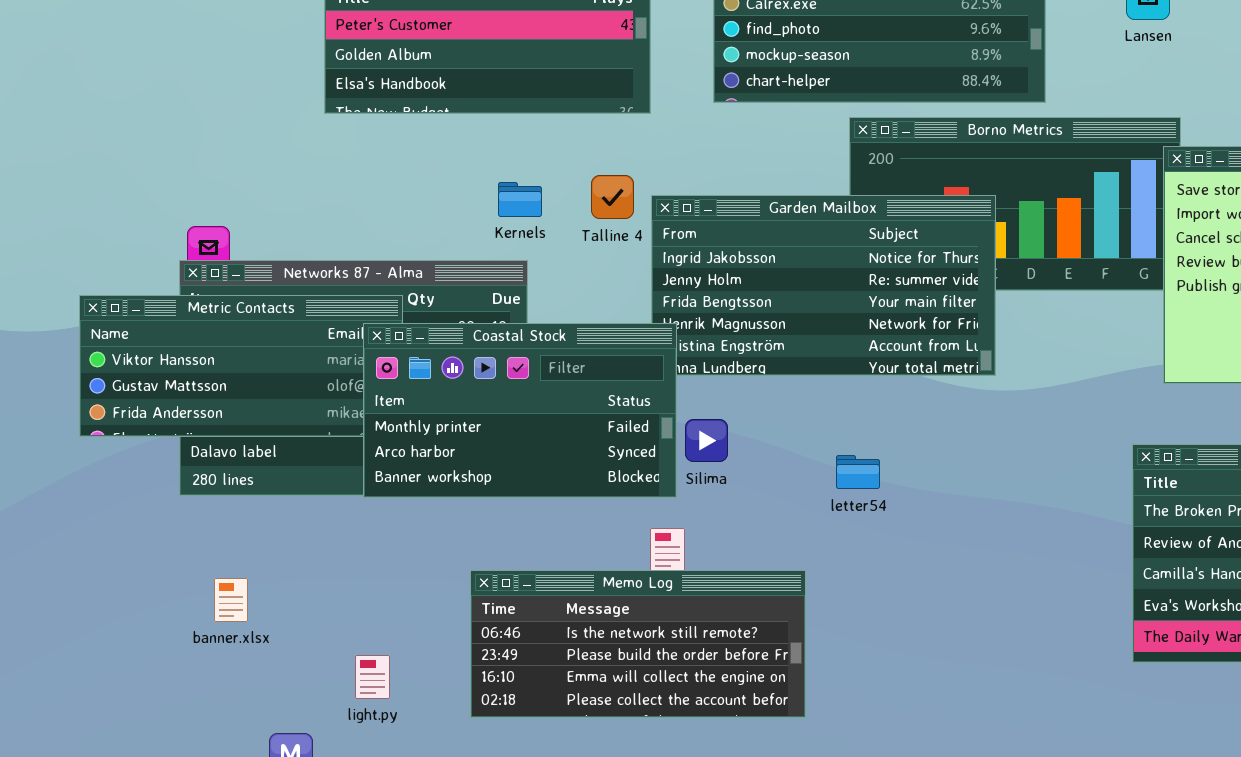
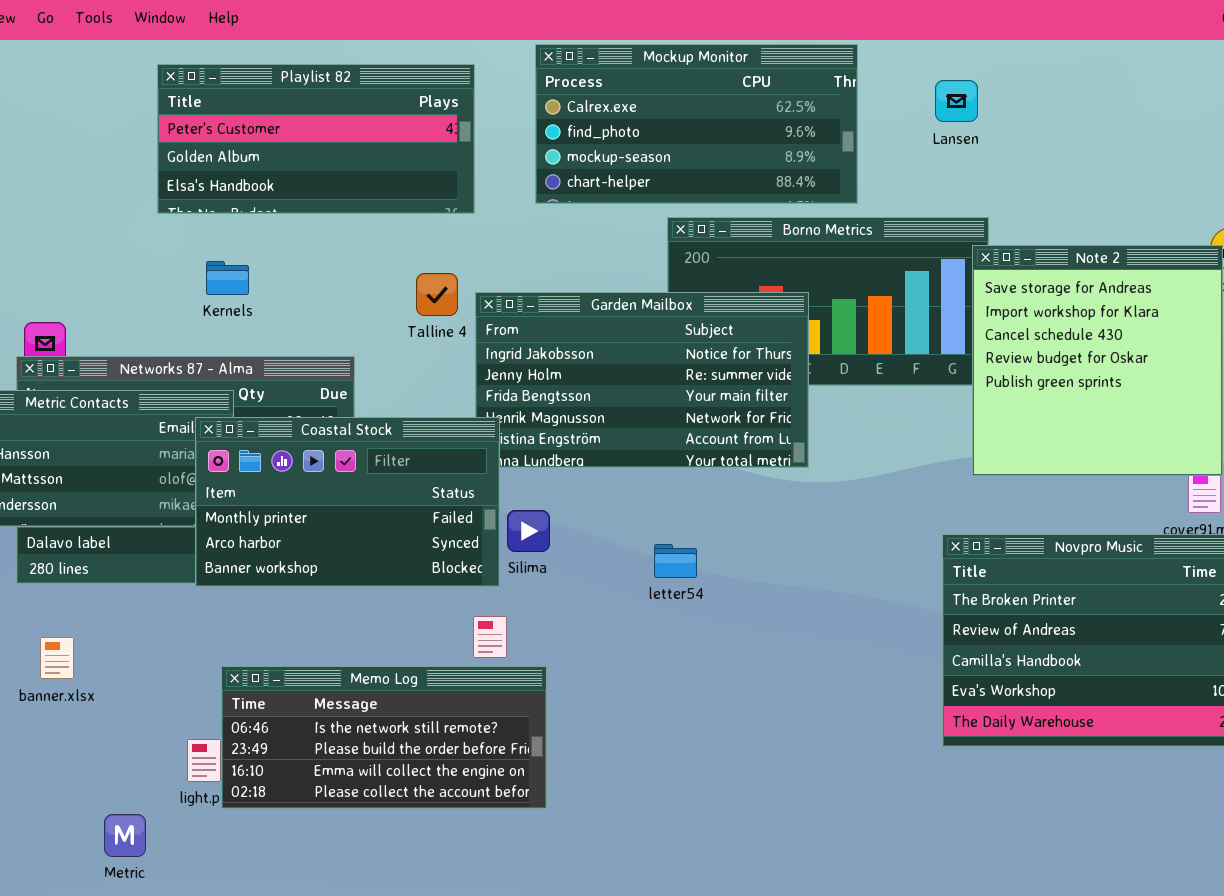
Kernels: [498,182,542,217] -> [206,261,249,295], moved
Memo Log: [470,570,806,718] -> [221,666,547,809], moved
banner.xlsx: [214,578,248,622] -> [40,637,74,679], moved

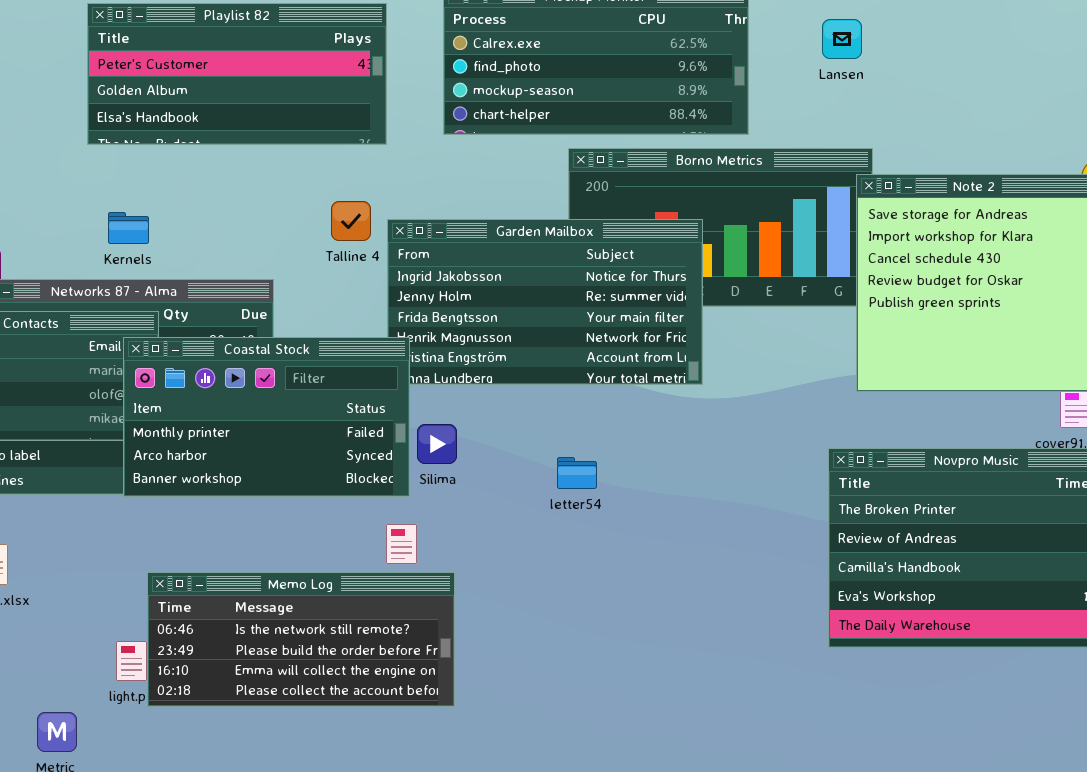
Kernels: [206,261,249,295] -> [108,212,149,244], moved

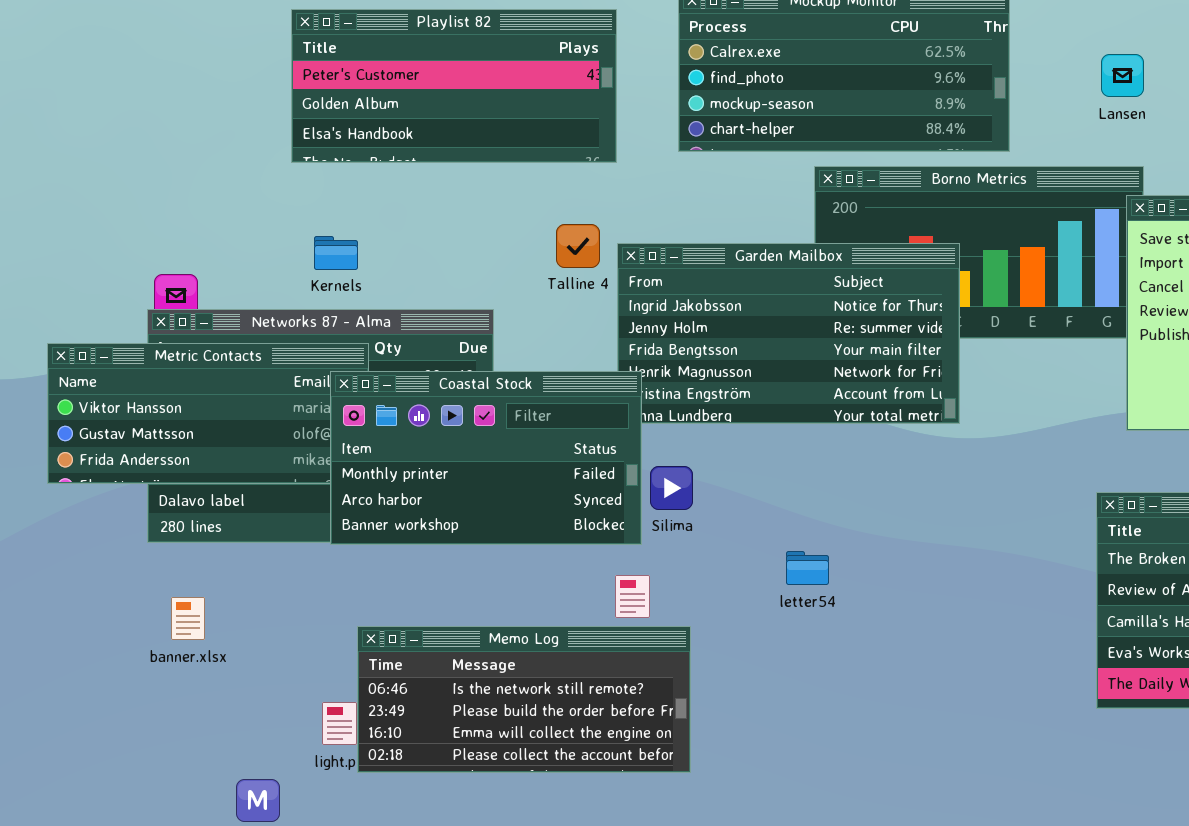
Lansen: [822,19,862,59] -> [1101,54,1144,97], moved
letter54: [557,457,597,489] -> [786,551,829,585], moved

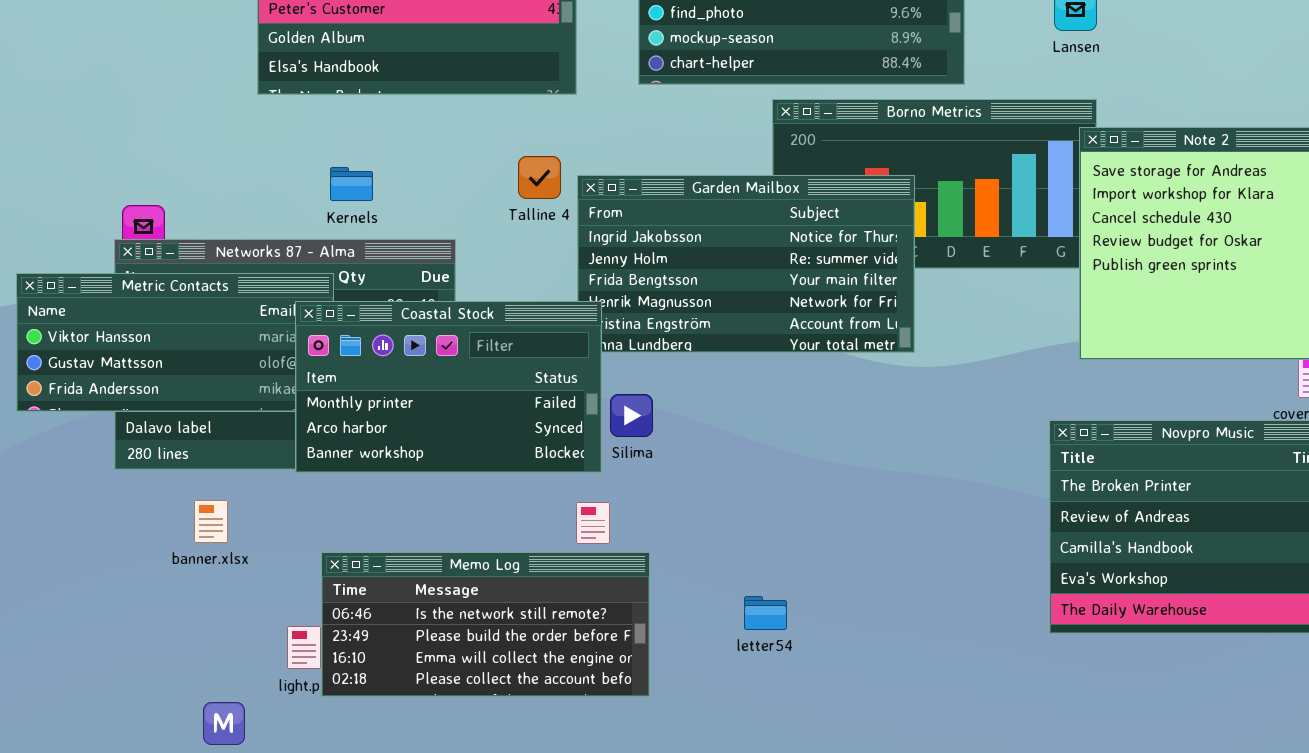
Kernels: [314,236,358,270] -> [330,167,373,201], moved
letter54: [786,551,829,585] -> [744,596,787,630], moved
banner.xlsx: [171,597,205,640] -> [194,500,228,543], moved

